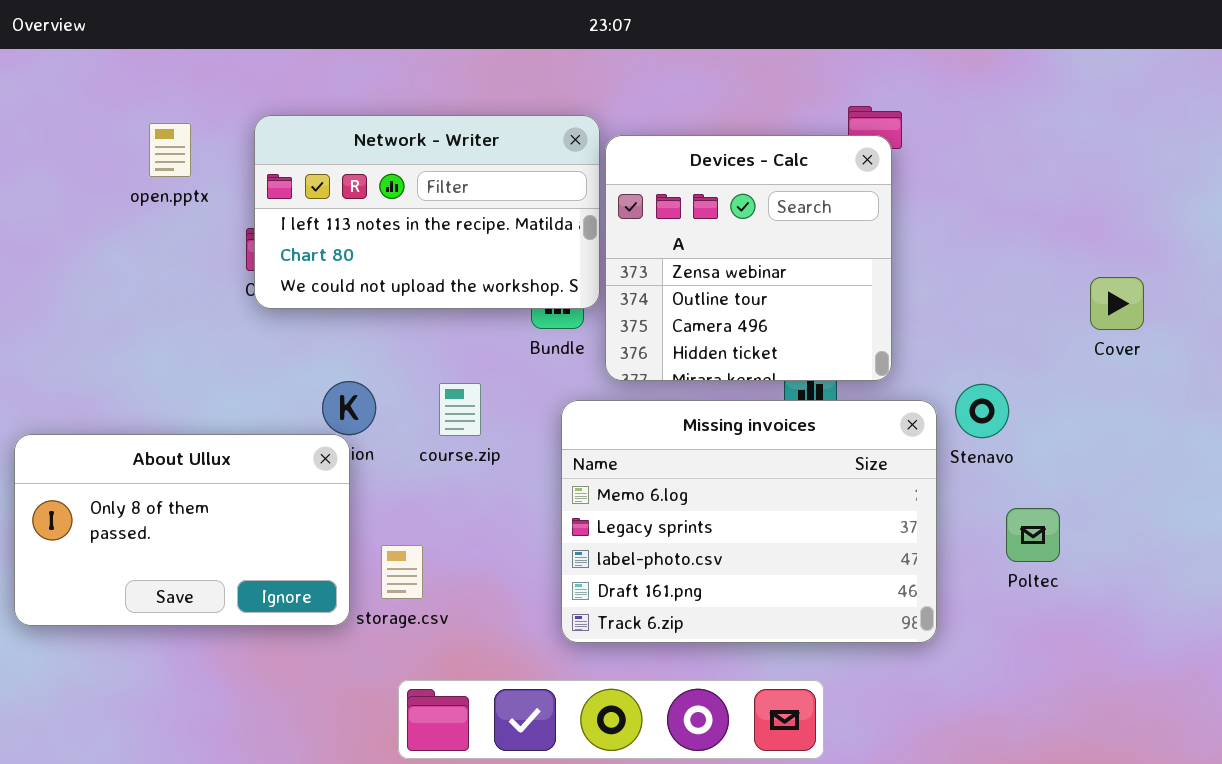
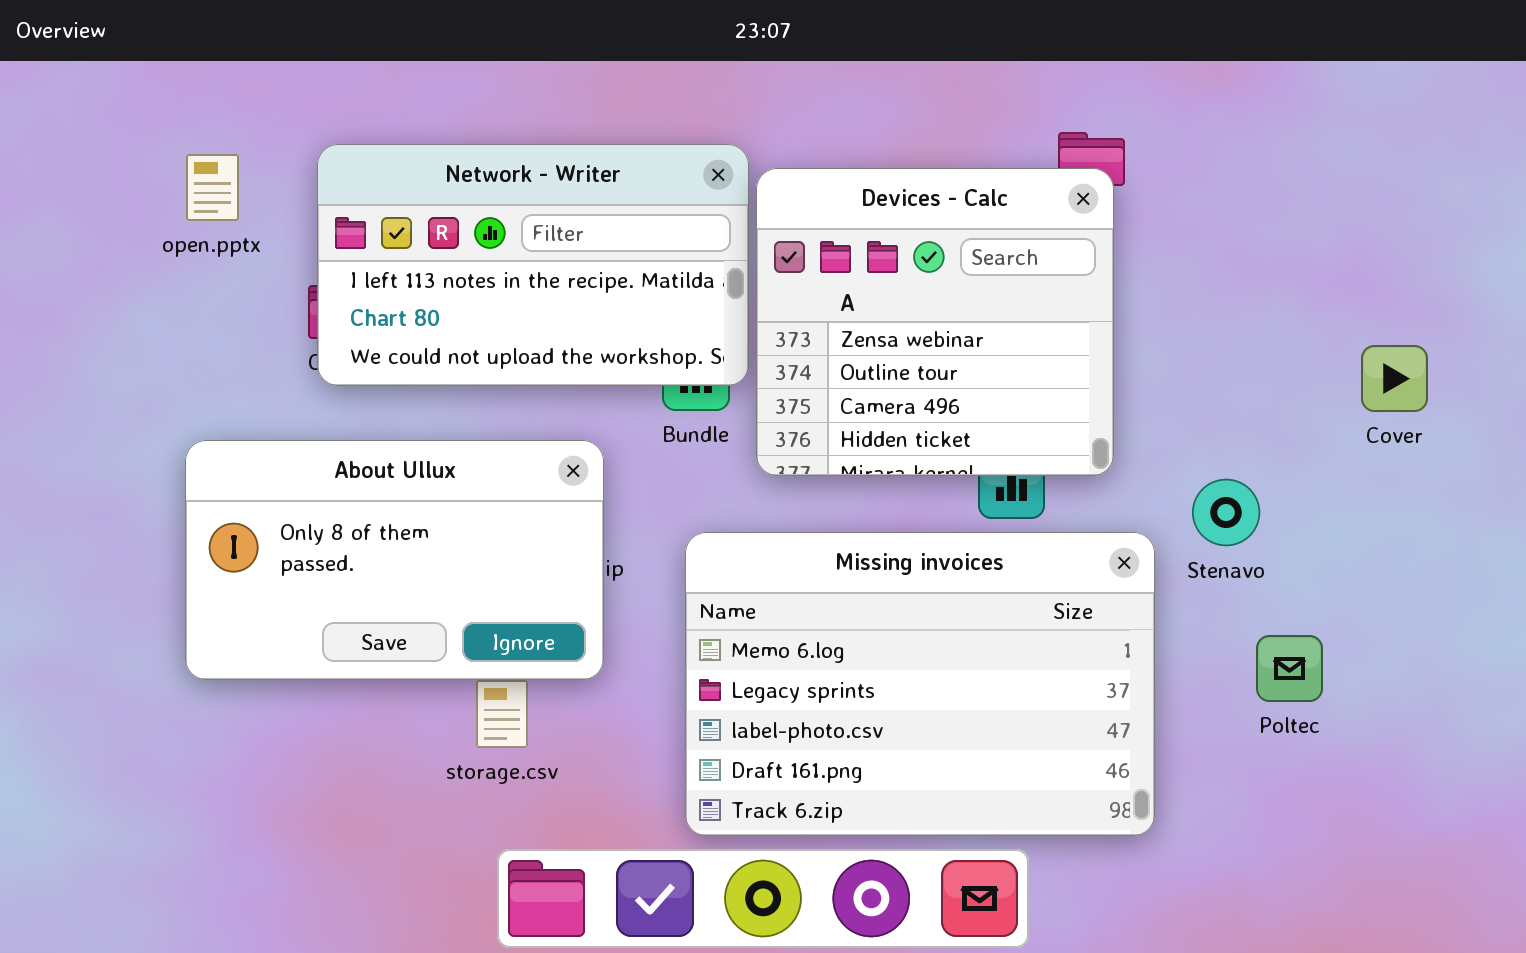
Missing invoices: [561,400,937,643] -> [685,532,1155,836], moved
About Ullux: [14,434,350,626] -> [185,440,604,680], moved

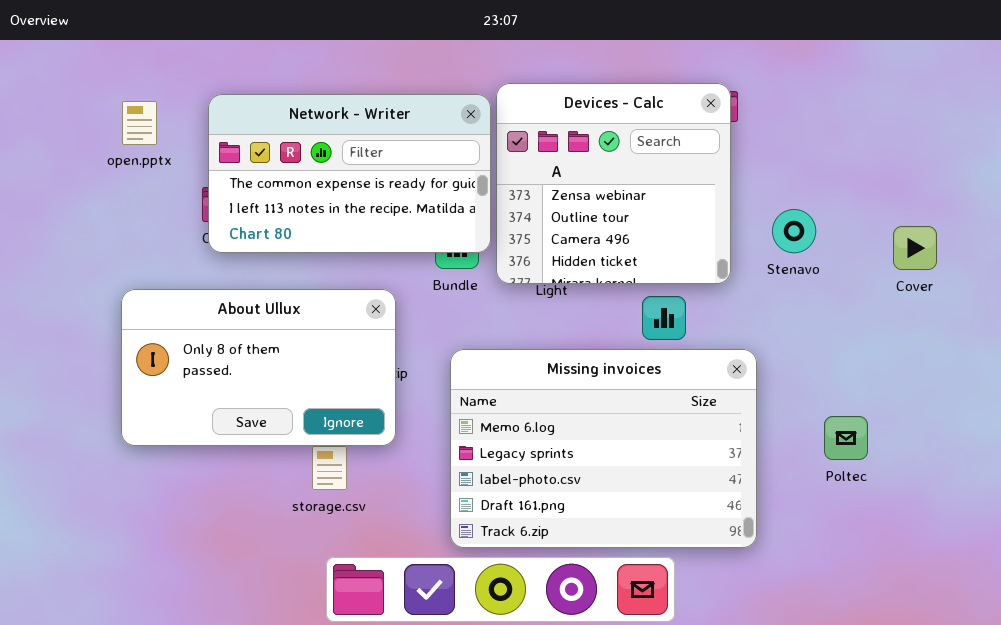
Network - Writer: [317,144,749,386] -> [208,94,491,253], scrolled up 1 row
Devices - Calc: [756,168,1114,476] -> [496,83,731,284], moved
Stenavo: [1192,479,1260,546] -> [772,209,816,253], moved

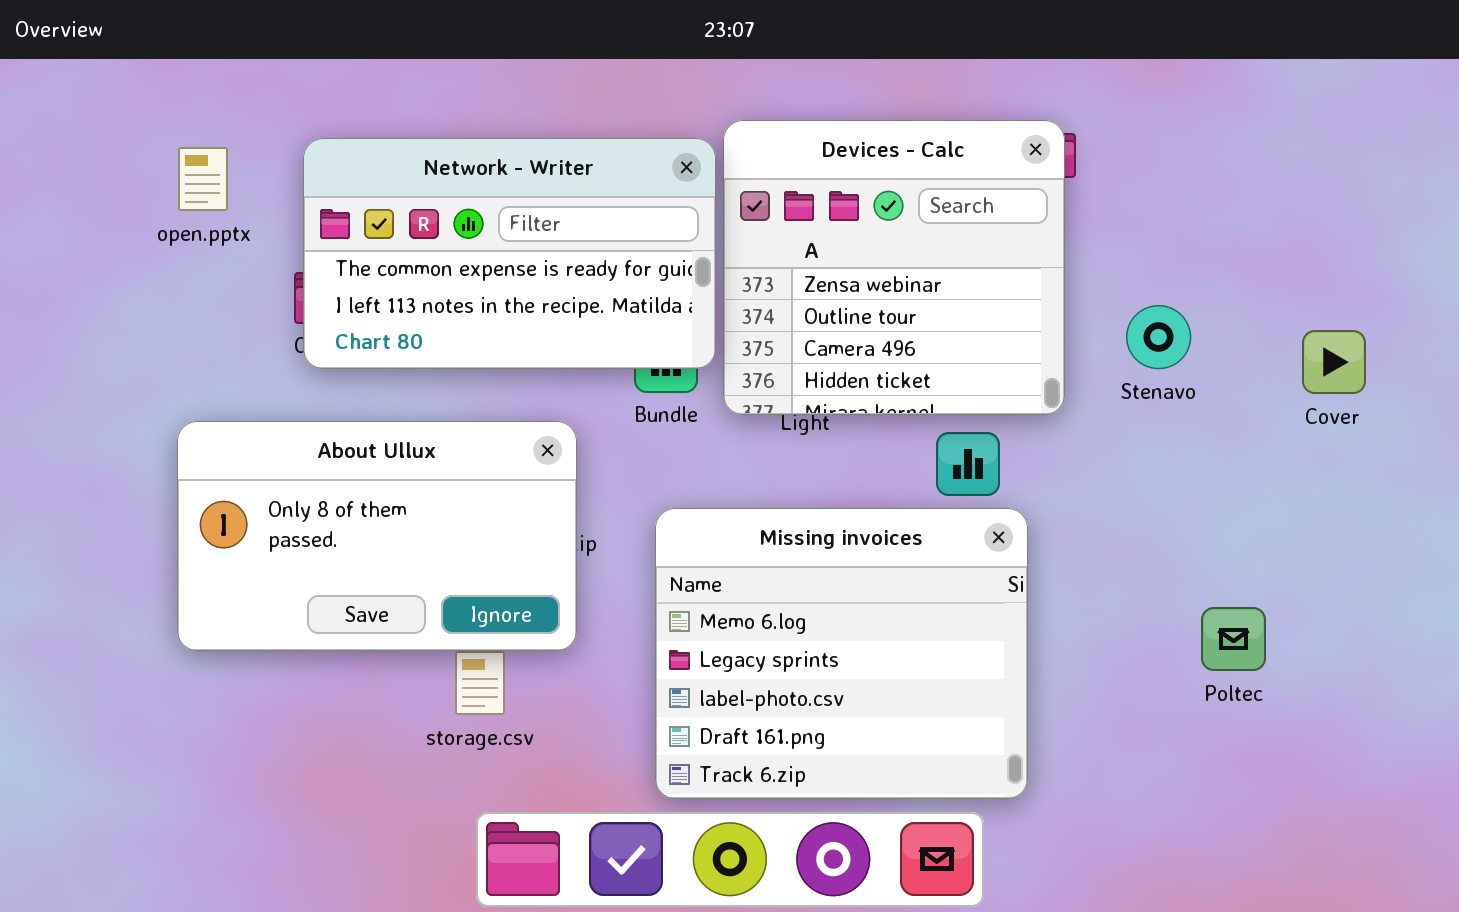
Missing invoices: [450,349,757,548] -> [655,508,1028,799], resized

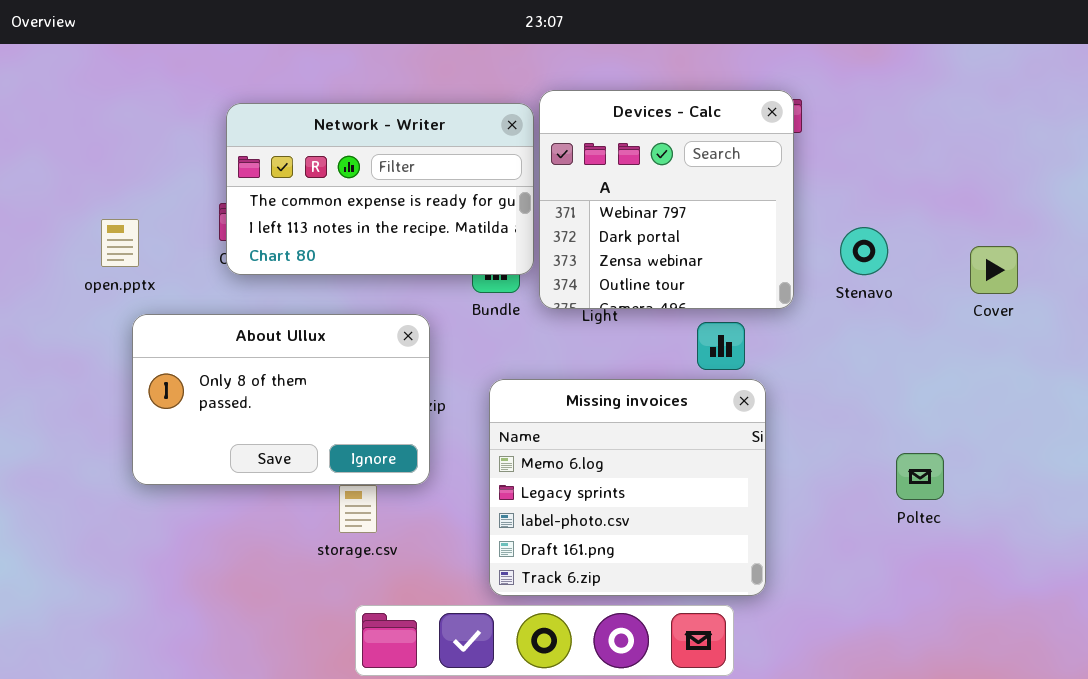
Devices - Calc: [723,120,1065,415] -> [539,90,794,309], scrolled up 2 rows
open.pptx: [178,147,228,211] -> [101,219,139,267], moved

